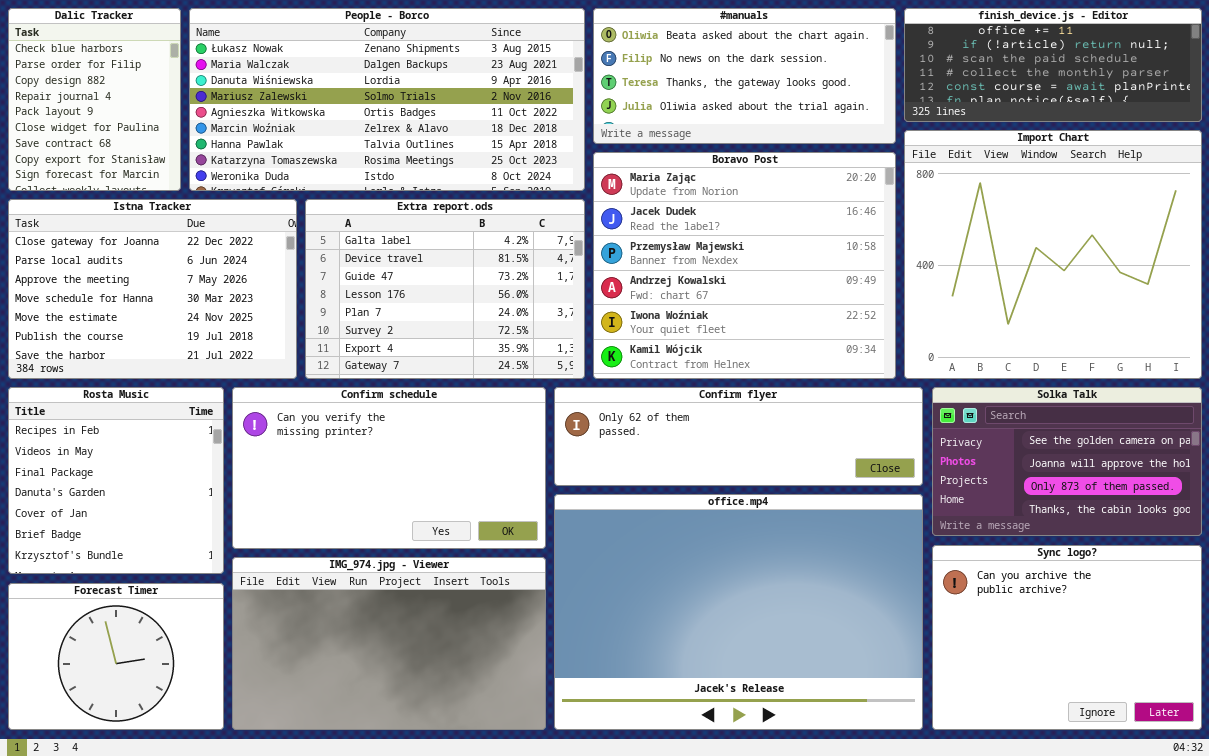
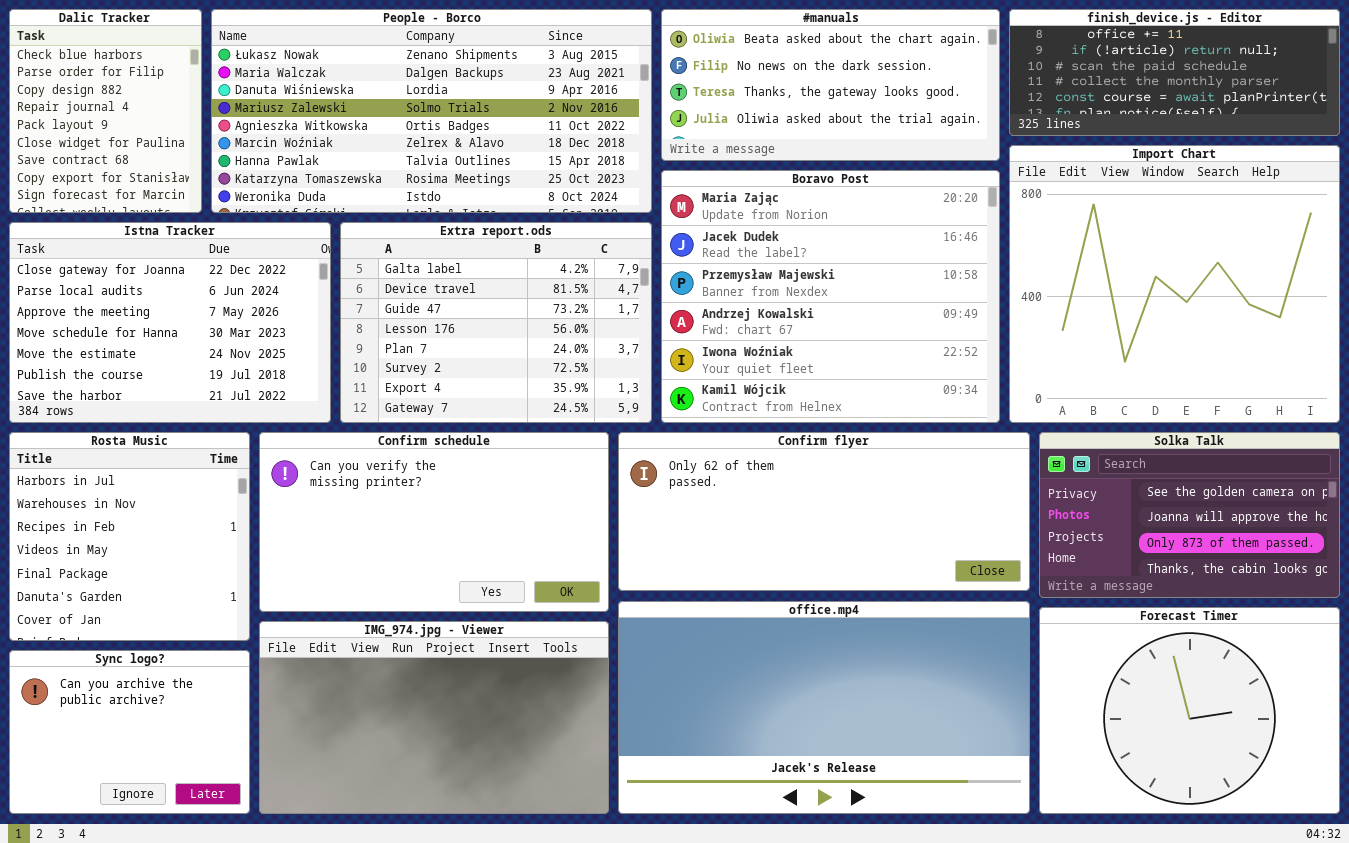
Rosta Music: [8,387,224,574] -> [9,432,250,641], scrolled up 2 rows
Confirm flyer: [554,387,923,486] -> [618,432,1030,591], resized
office.mp4: [554,494,923,730] -> [618,601,1030,814], resized
Sync logo?: [932,545,1202,730] -> [9,650,250,814], moved, resized
Forecast Timer: [8,583,224,730] -> [1039,607,1340,814], moved, resized

